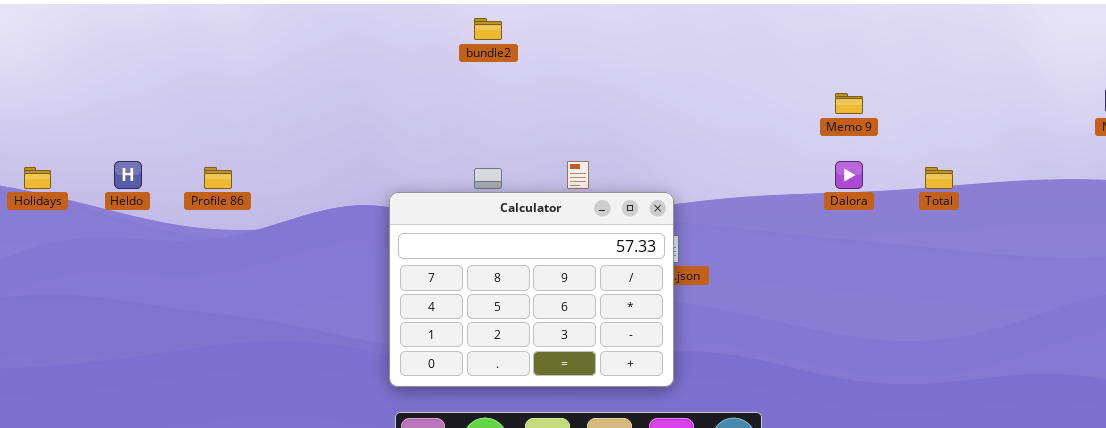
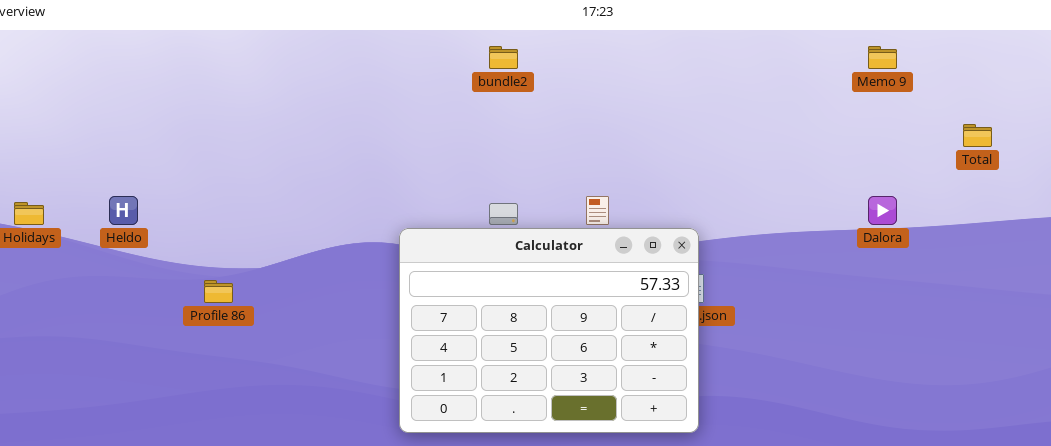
Memo 9: [835,93,863,114] -> [868,46,897,69], moved
Profile 86: [204,167,232,189] -> [204,280,233,303], moved
Total: [925,167,953,189] -> [963,124,992,147], moved

